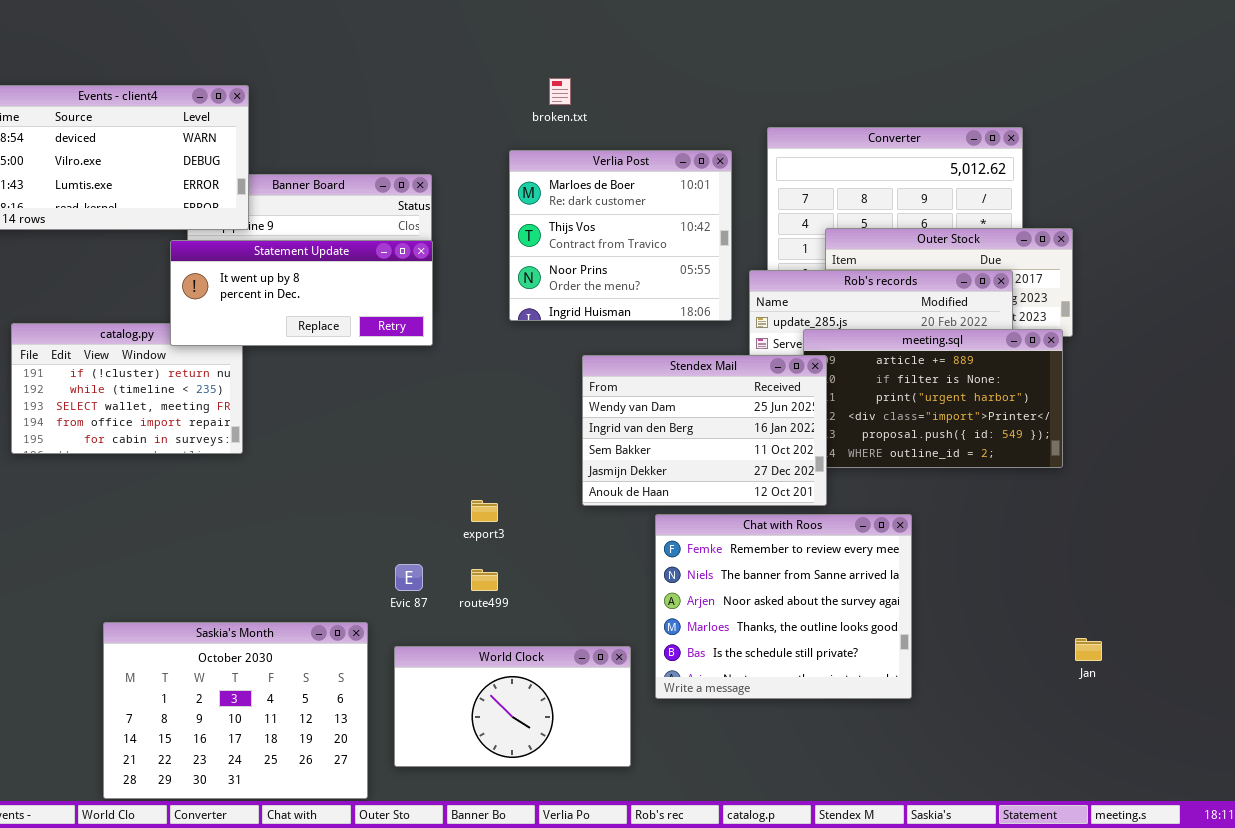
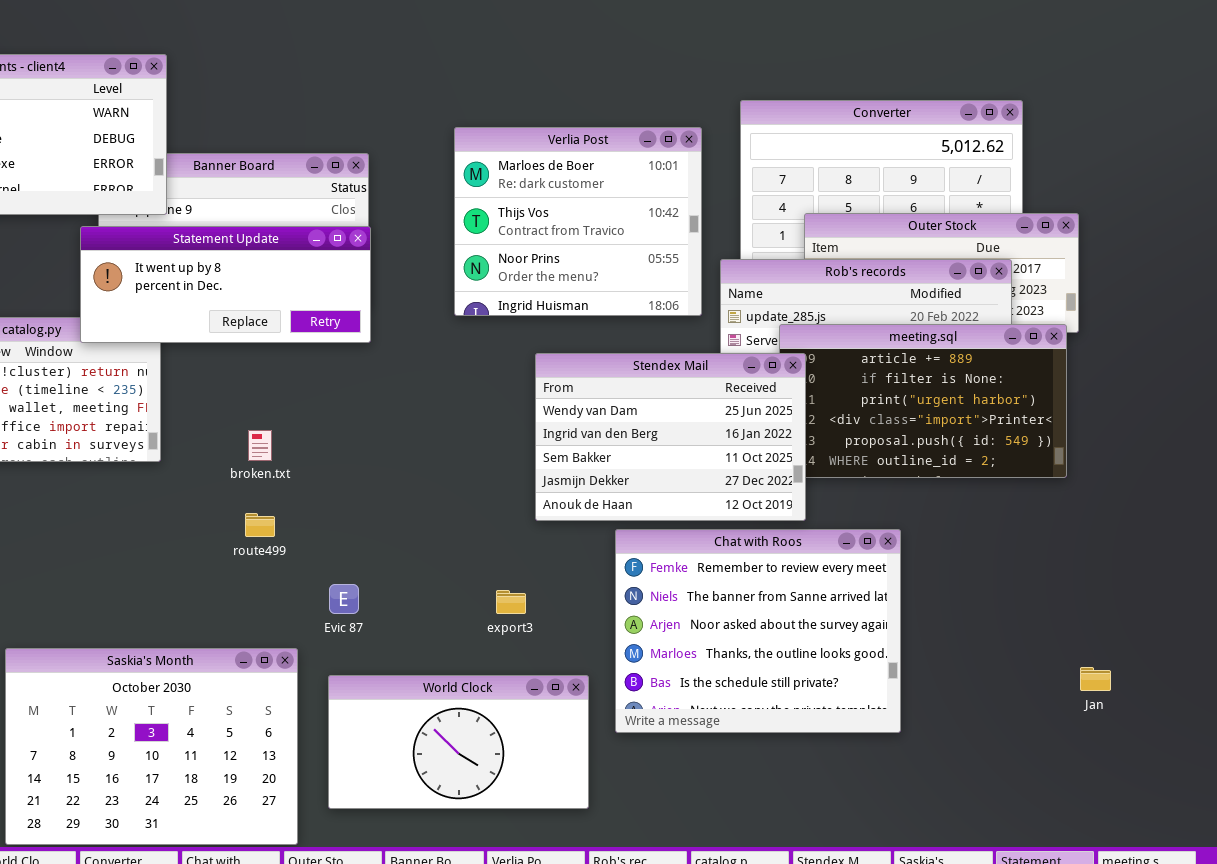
broken.txt: [549,78,571,105] -> [248,430,272,461], moved
export3: [471,500,498,522] -> [496,590,526,614], moved
route499: [471,569,498,591] -> [245,513,275,537], moved

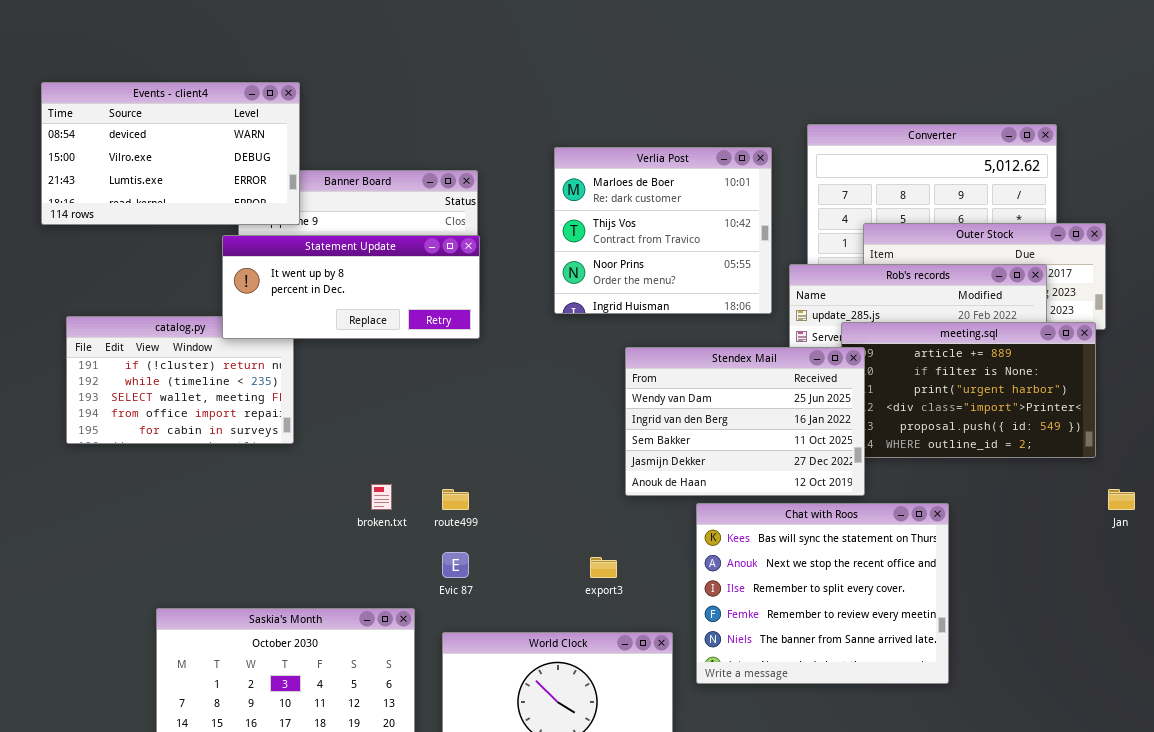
broken.txt: [248,430,272,461] -> [371,484,392,510], moved
route499: [245,513,275,537] -> [442,489,469,510], moved
Chat with Roos: [615,529,901,733] -> [696,503,949,684], scrolled up 3 rows
Jan: [1080,667,1111,691] -> [1108,489,1135,510], moved

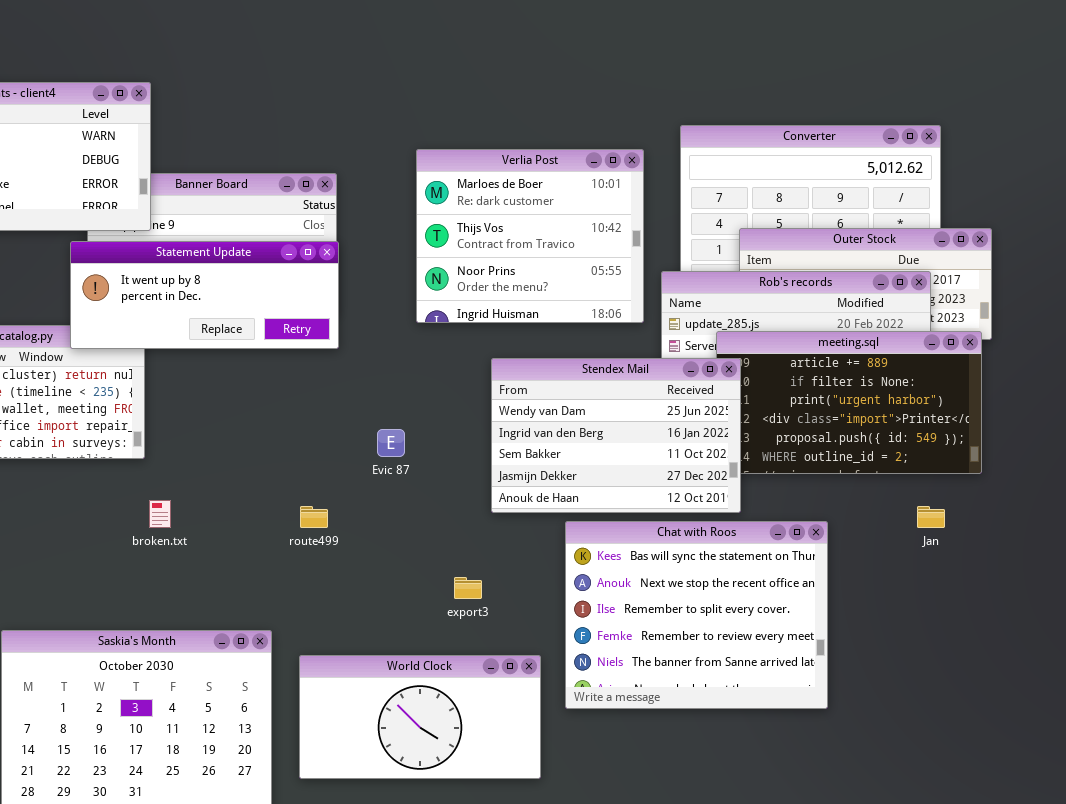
broken.txt: [371,484,392,510] -> [149,500,171,528], moved
Jan: [1108,489,1135,510] -> [917,506,945,528], moved
Evic 87: [442,552,469,578] -> [377,429,405,457], moved

